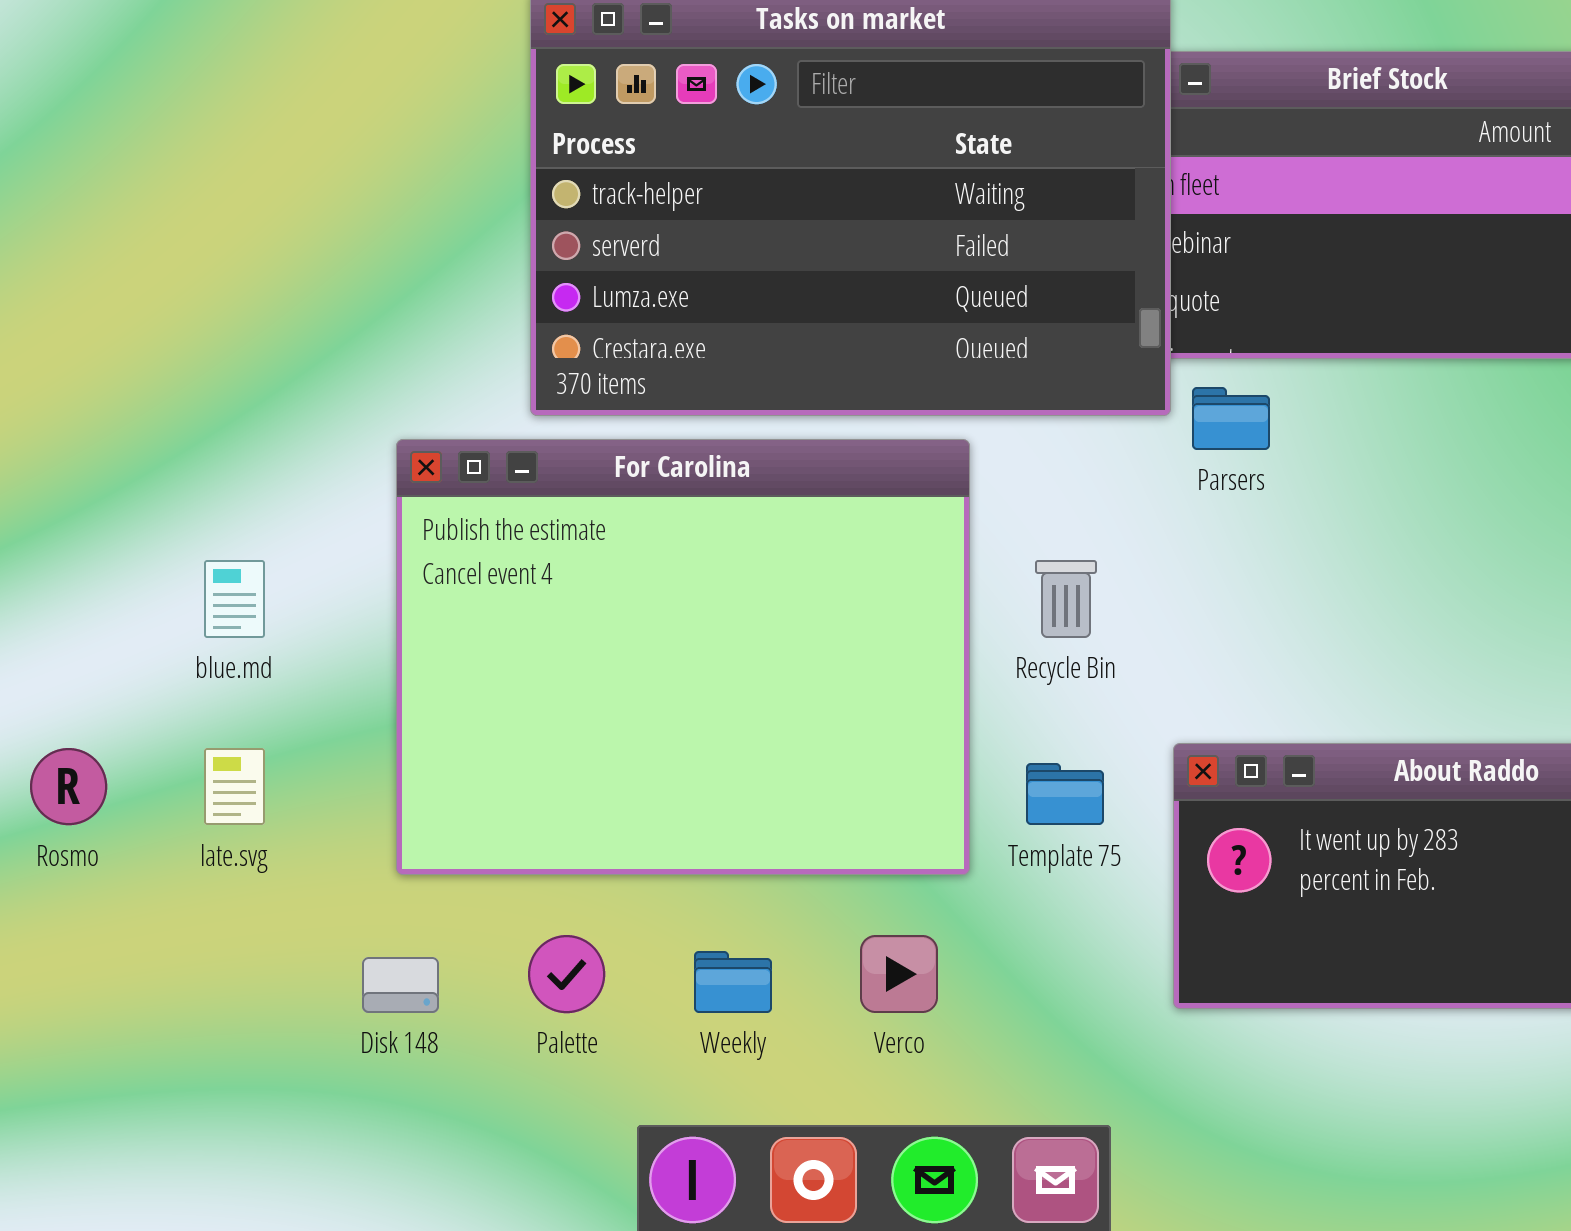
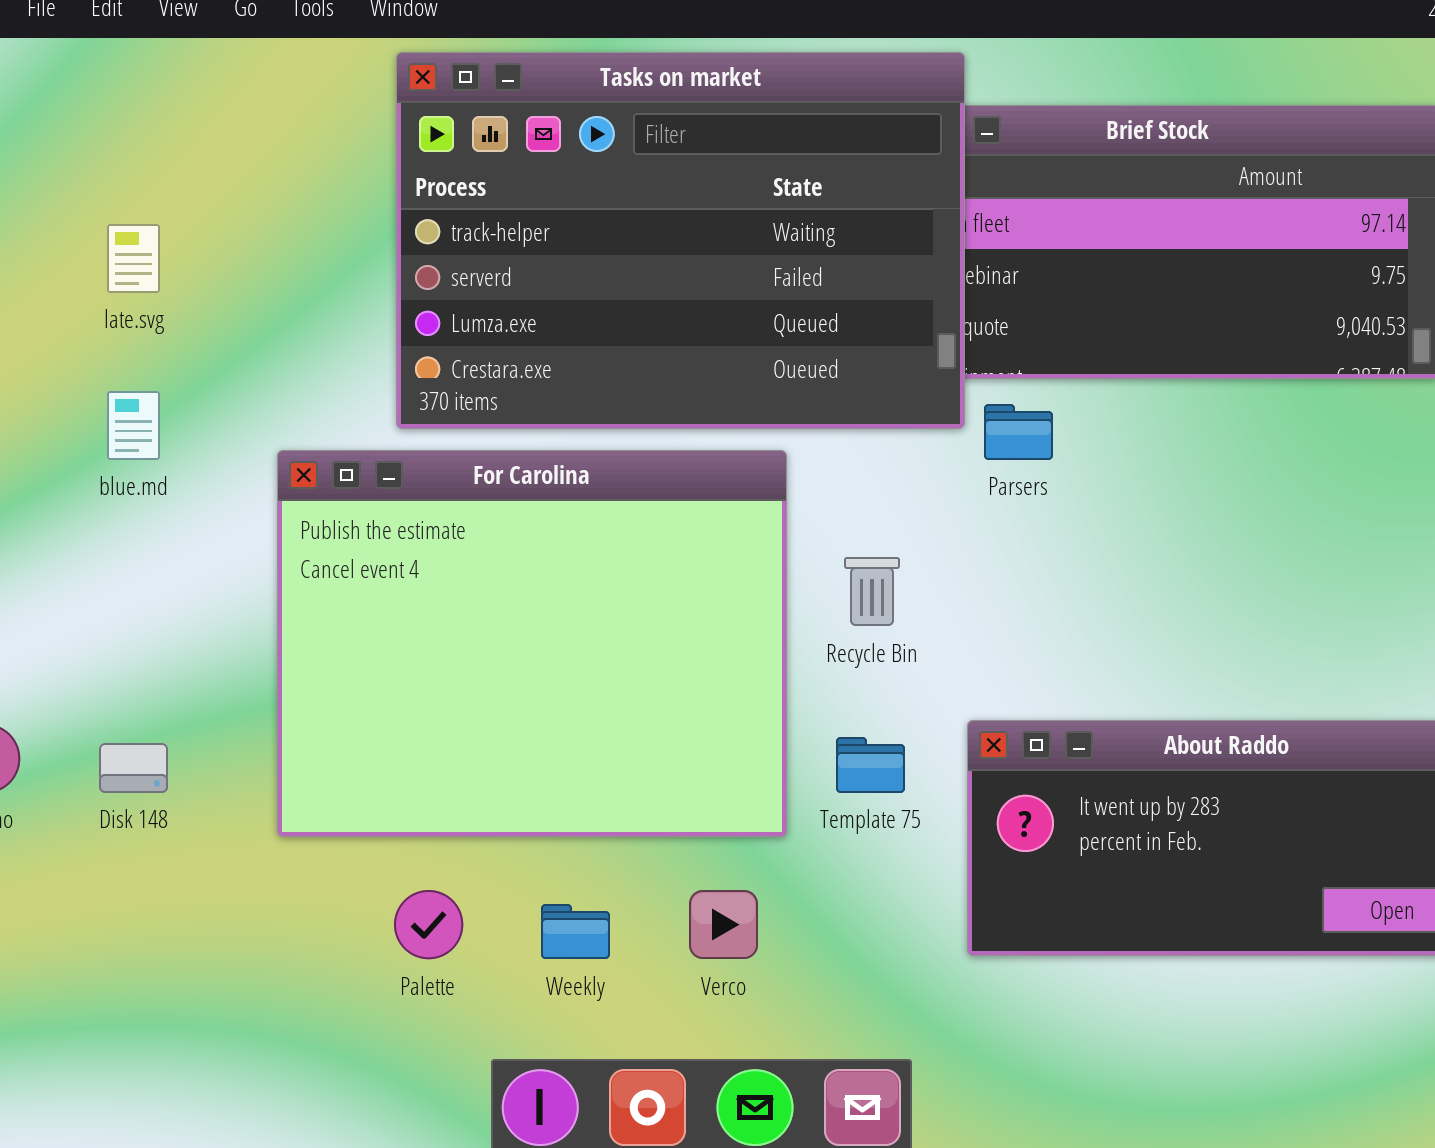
blue.md: [204,560,265,638] -> [107,391,160,460], moved
late.svg: [204,748,265,825] -> [107,224,160,293], moved
Disk 148: [362,957,439,1013] -> [99,743,168,793], moved

